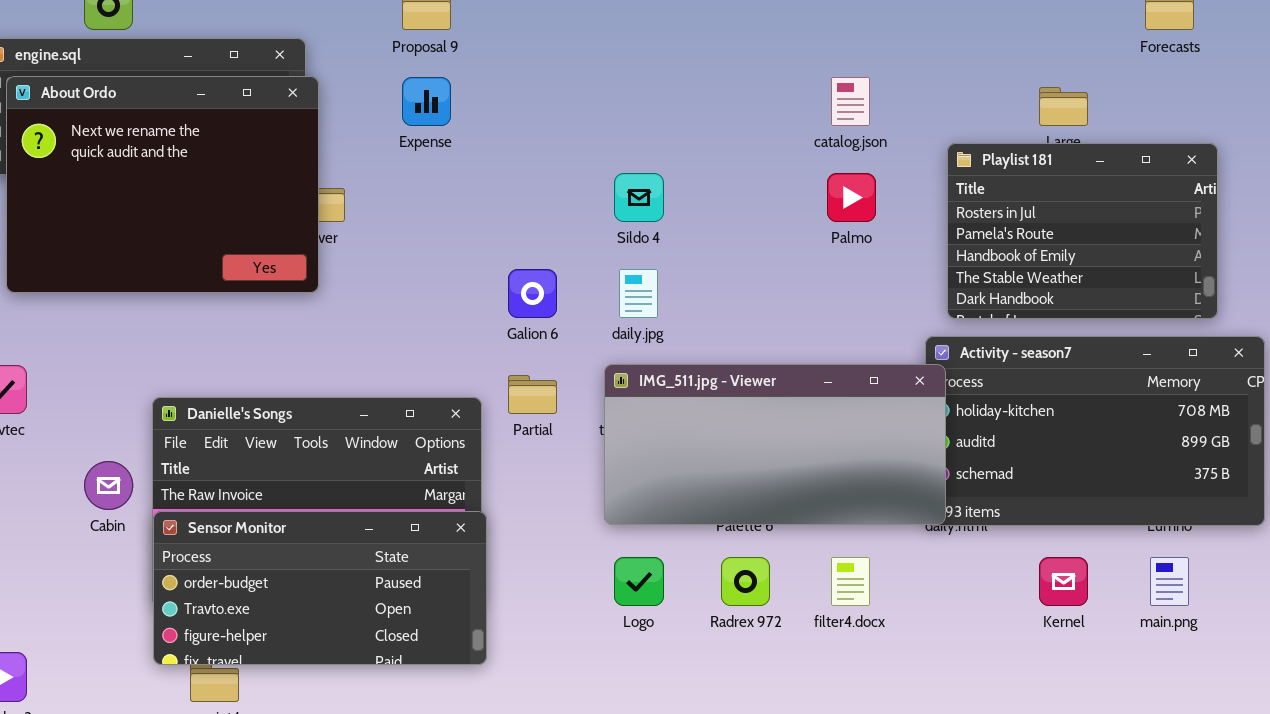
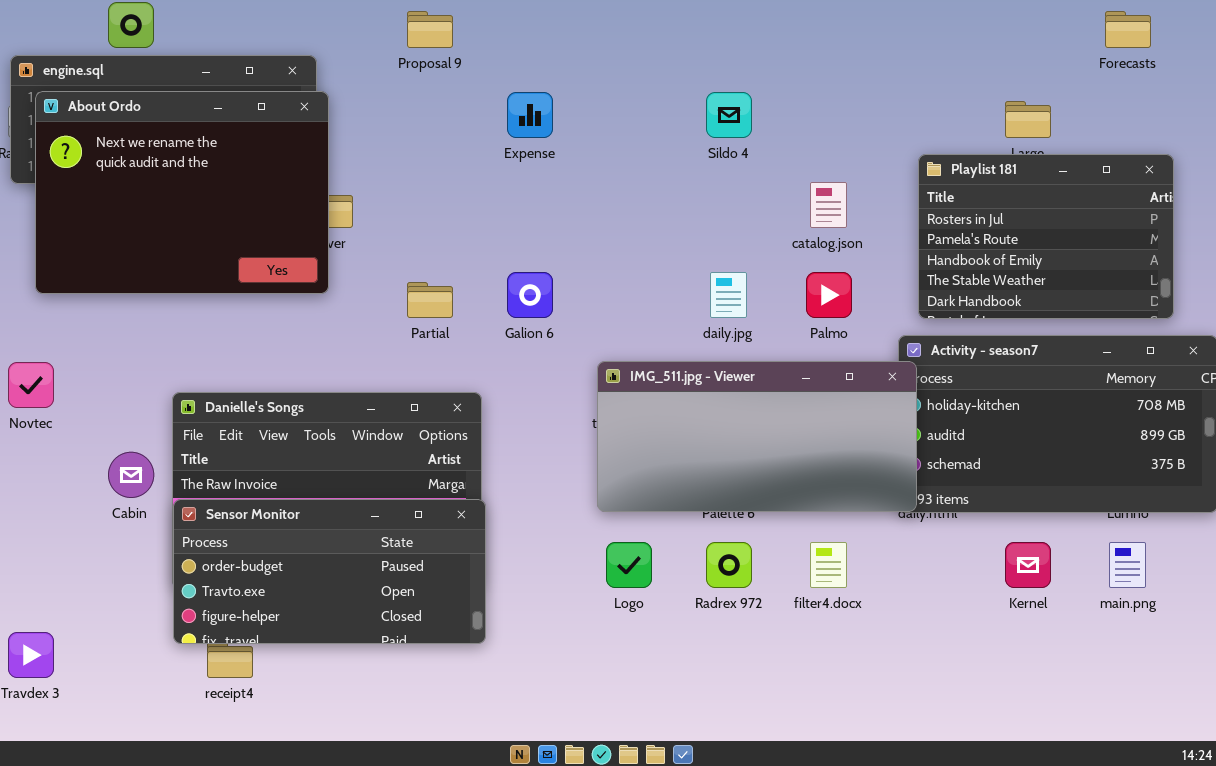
Expense: [402,77,451,126] -> [507,92,553,138], moved
catalog.json: [831,77,870,126] -> [810,182,847,228], moved
Sildo 4: [614,173,664,222] -> [706,92,752,138], moved
Palmo: [827,173,876,222] -> [806,272,852,318], moved
daily.jpg: [619,269,658,318] -> [710,272,747,318], moved
Partial: [508,375,557,414] -> [407,282,453,318], moved

